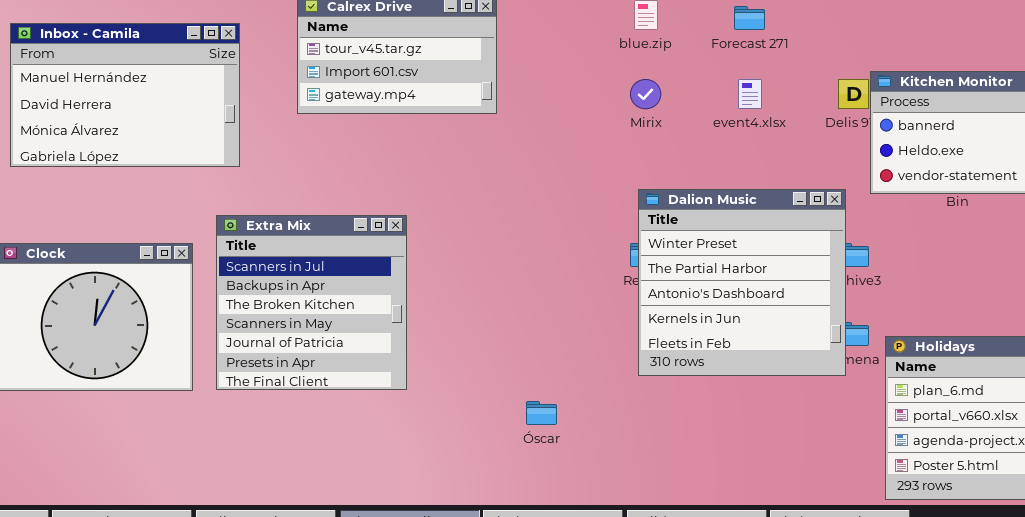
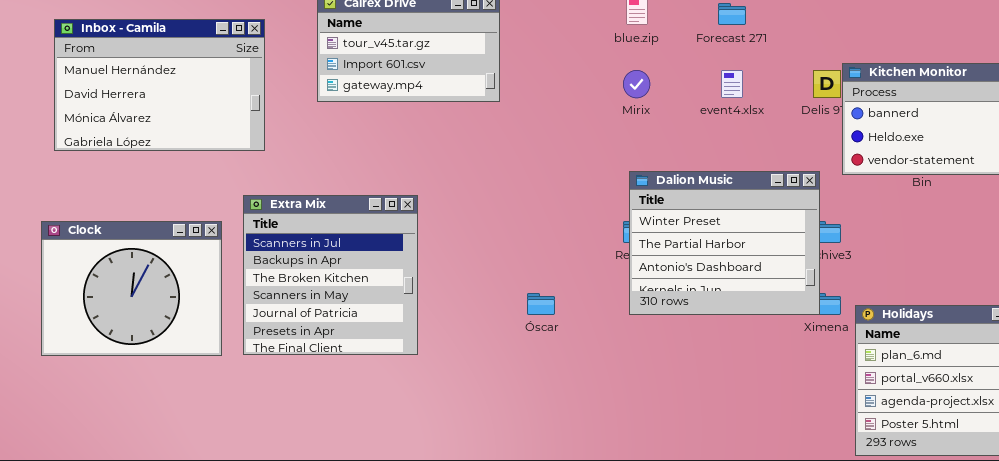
Dalion Music: [638,189,846,376] -> [629,171,820,315], resized
Óscar: [526,401,557,425] -> [527,293,555,315], moved

